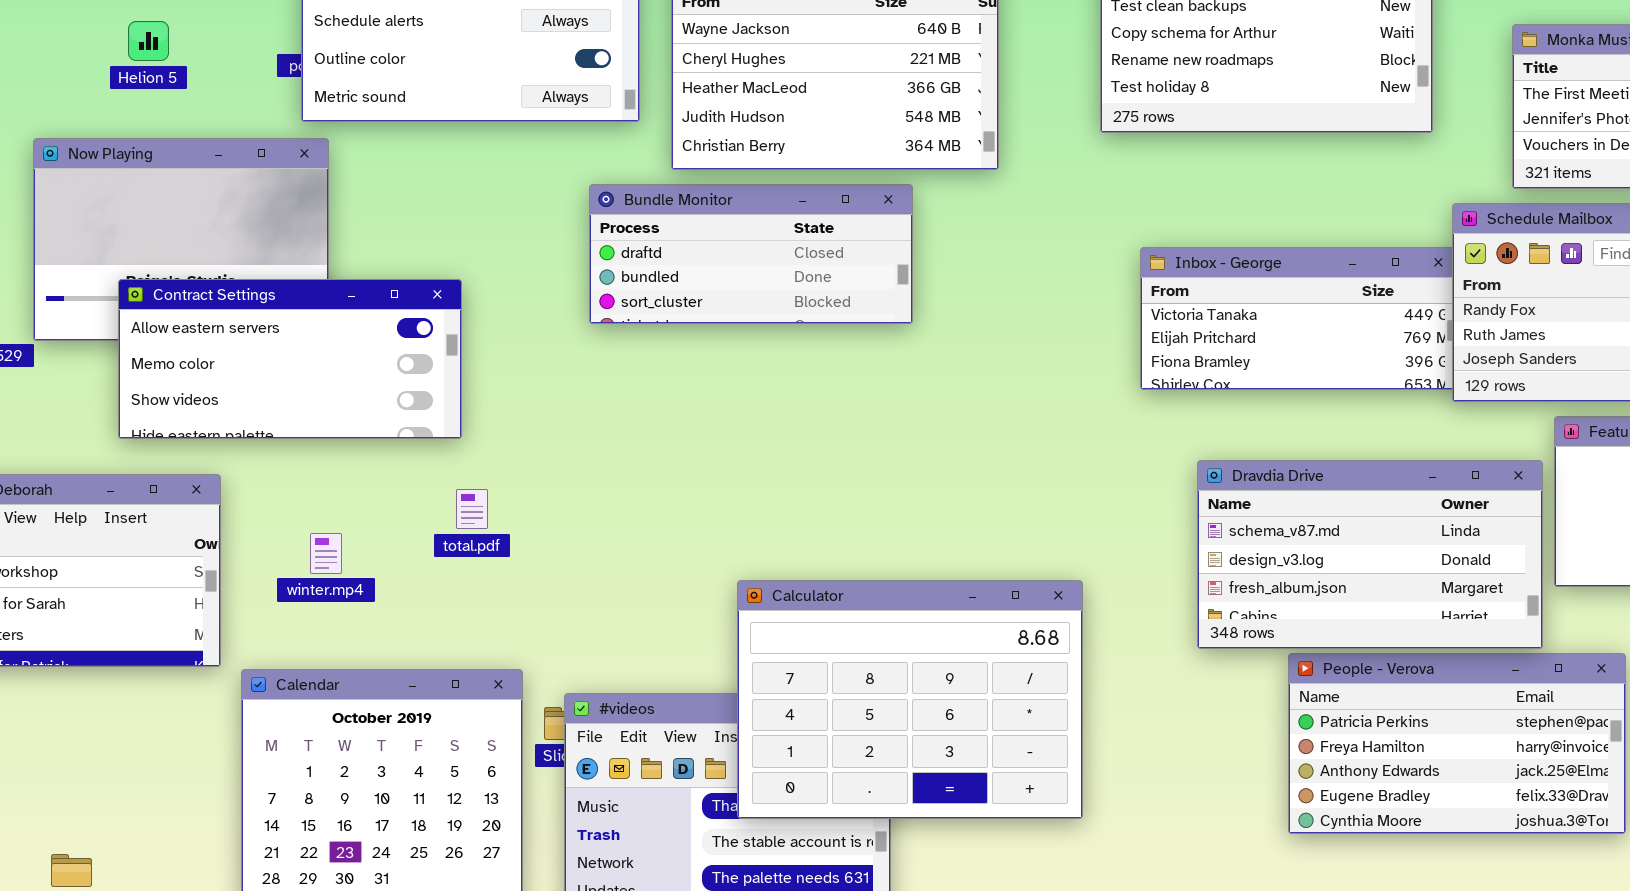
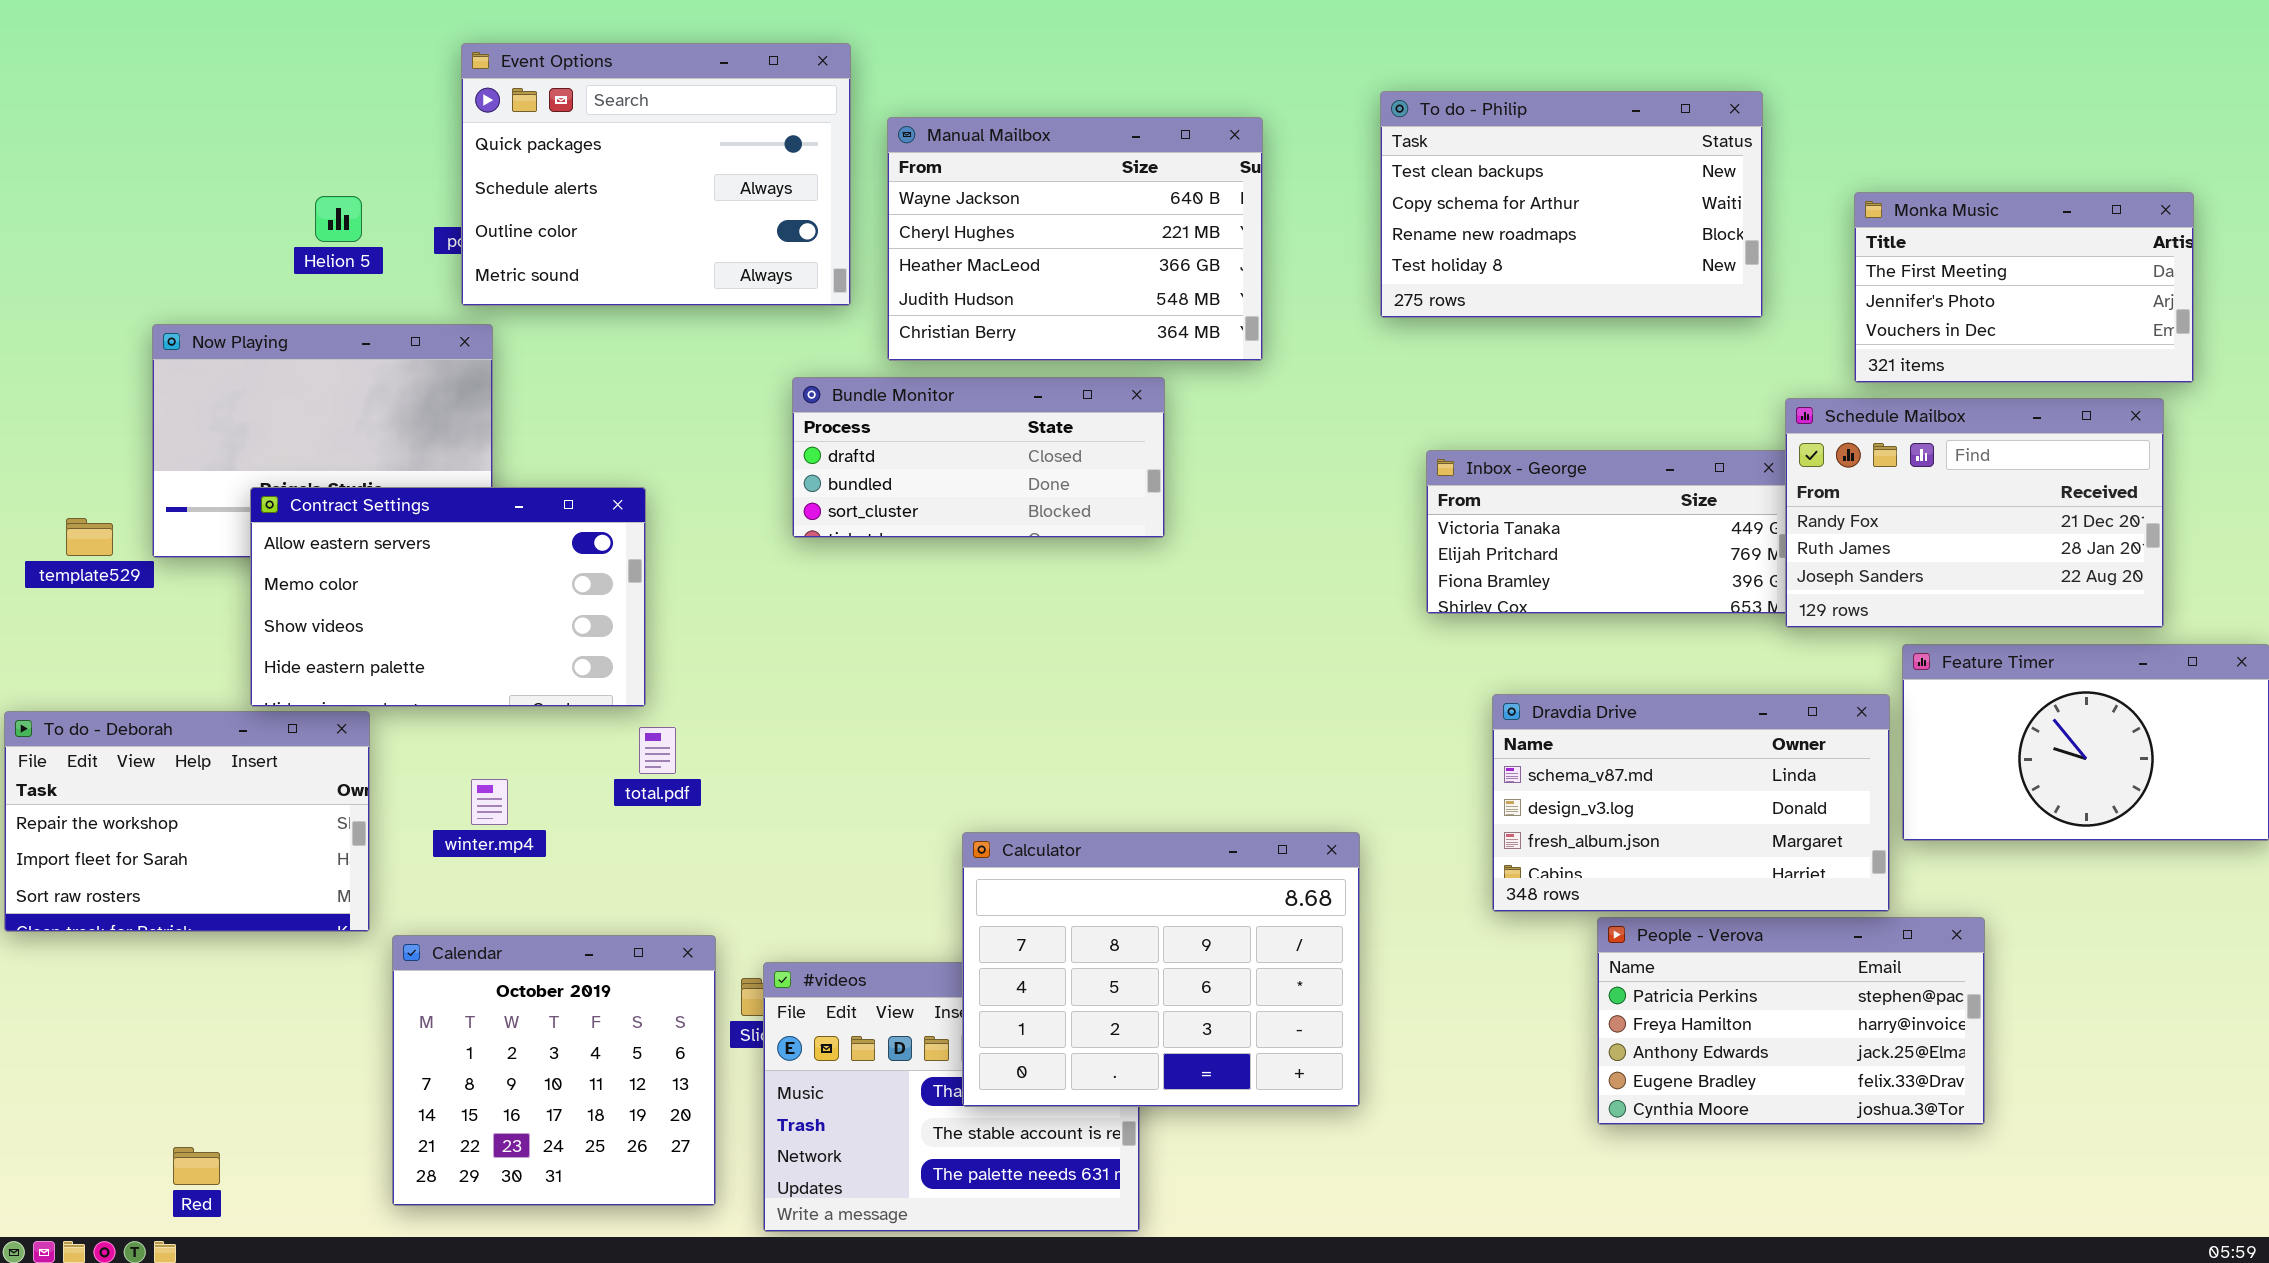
Helion 5: [128,21,169,61] -> [315,196,362,242], moved
Contract Settings: [118,279,462,439] -> [250,487,646,707], resized

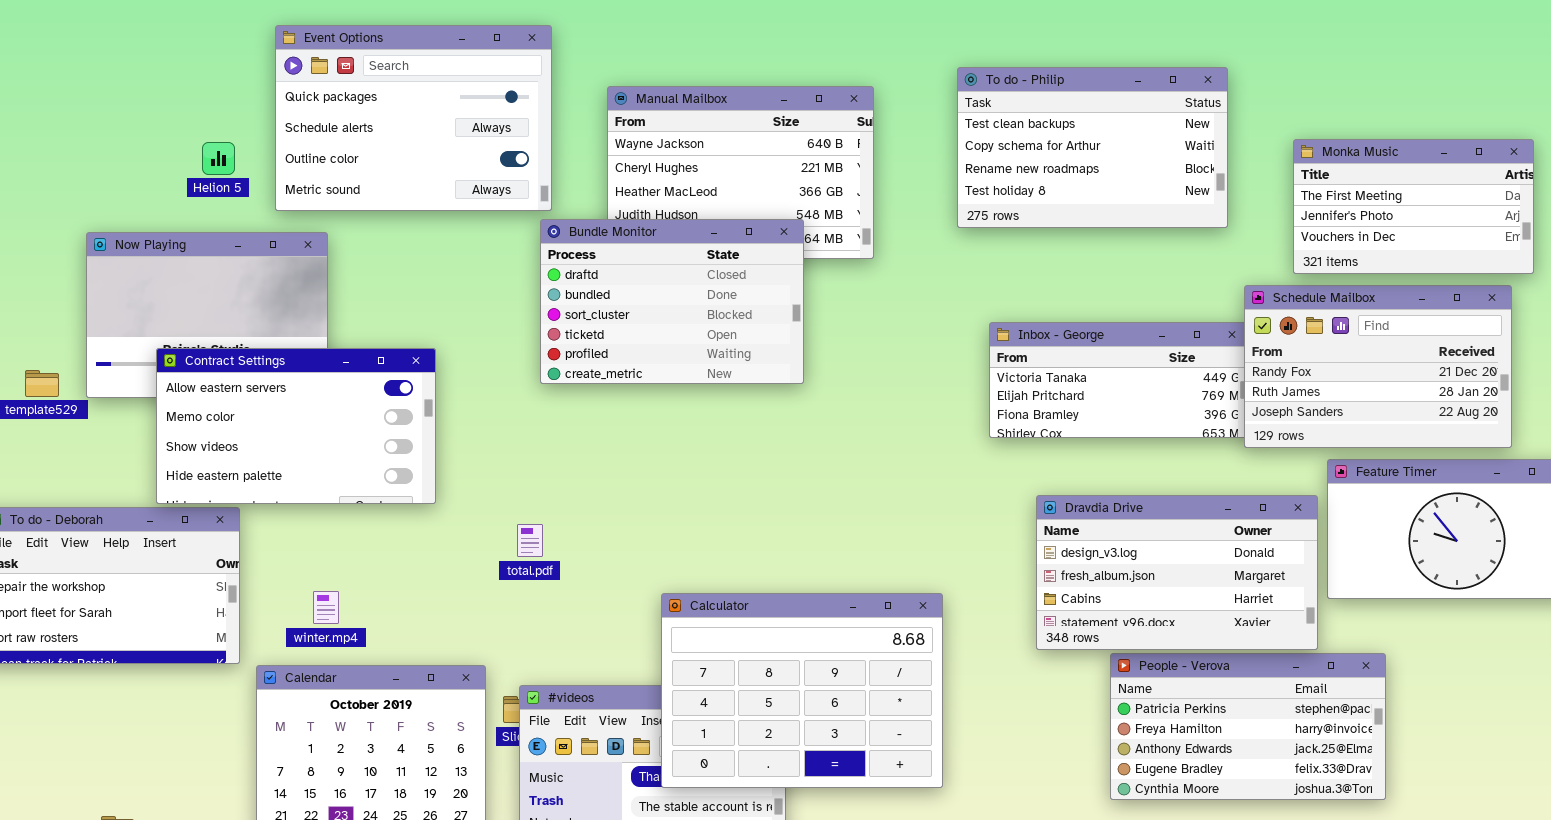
Event Options: [461,43,851,306] -> [275,25,552,211], moved
Bundle Monitor: [792,377,1165,538] -> [540,219,804,384], resized
Dravdia Drive: [1492,694,1890,912] -> [1036,495,1318,650], scrolled down 1 row
total.pdf: [639,727,676,774] -> [517,524,543,557], moved
winter.mp4: [471,779,508,825] -> [313,591,339,624], moved

